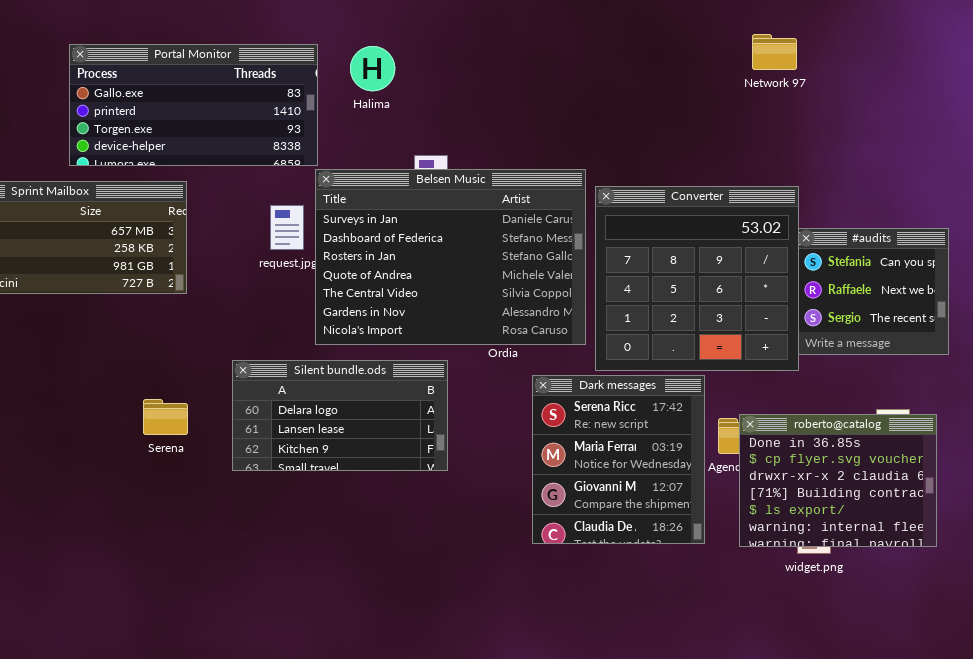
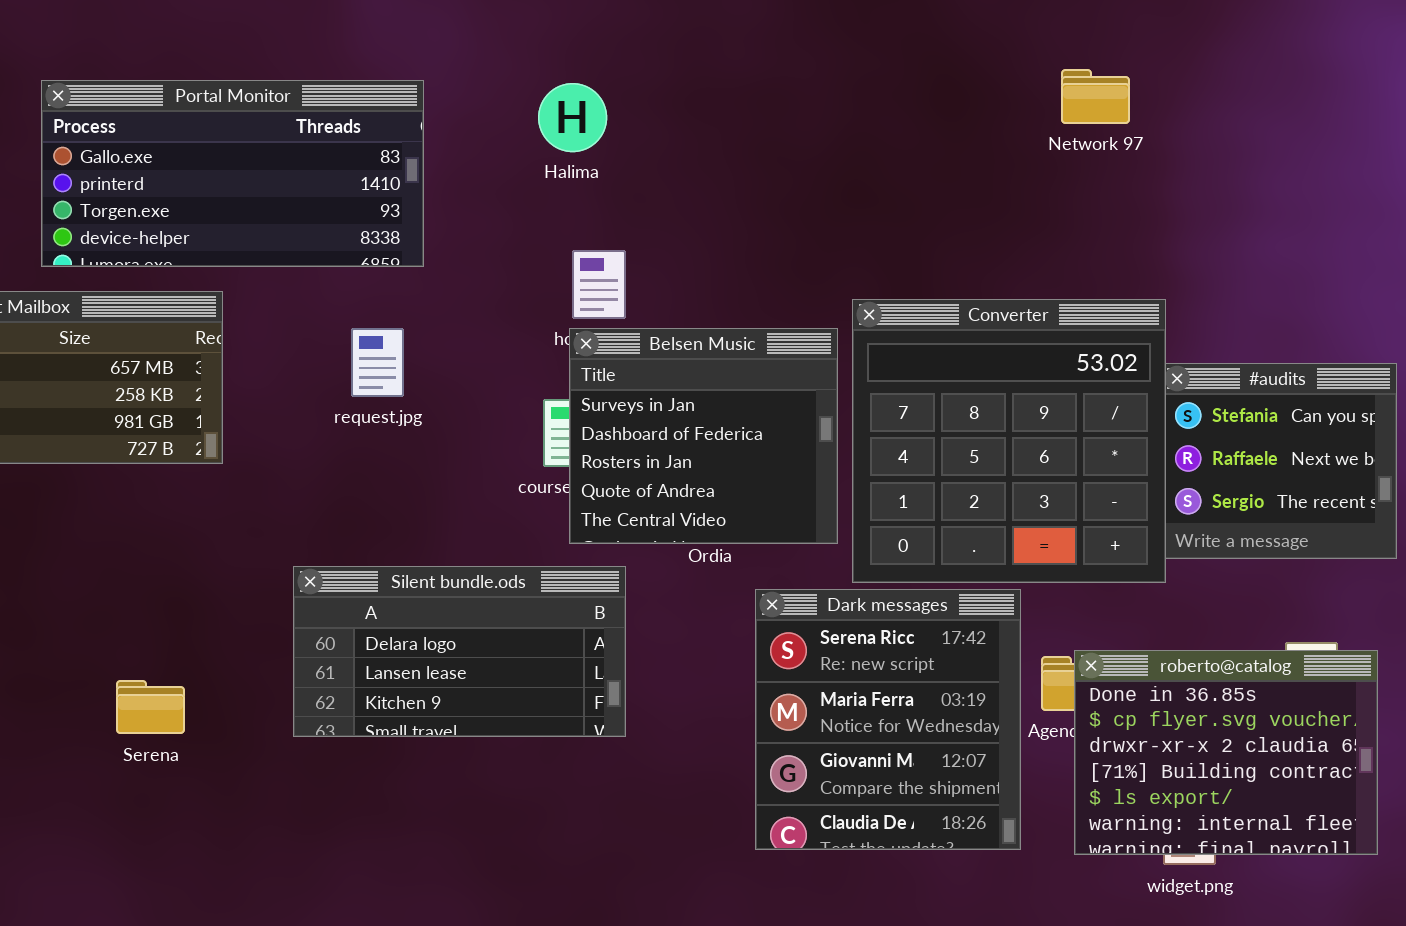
Network 97: [752,34,797,70] -> [1061,69,1130,124], moved
Halima: [350,46,395,91] -> [538,83,607,152], moved
Belsen Music: [315,169,586,345] -> [569,328,838,544], resized
Serena: [143,399,188,435] -> [116,680,185,734], moved

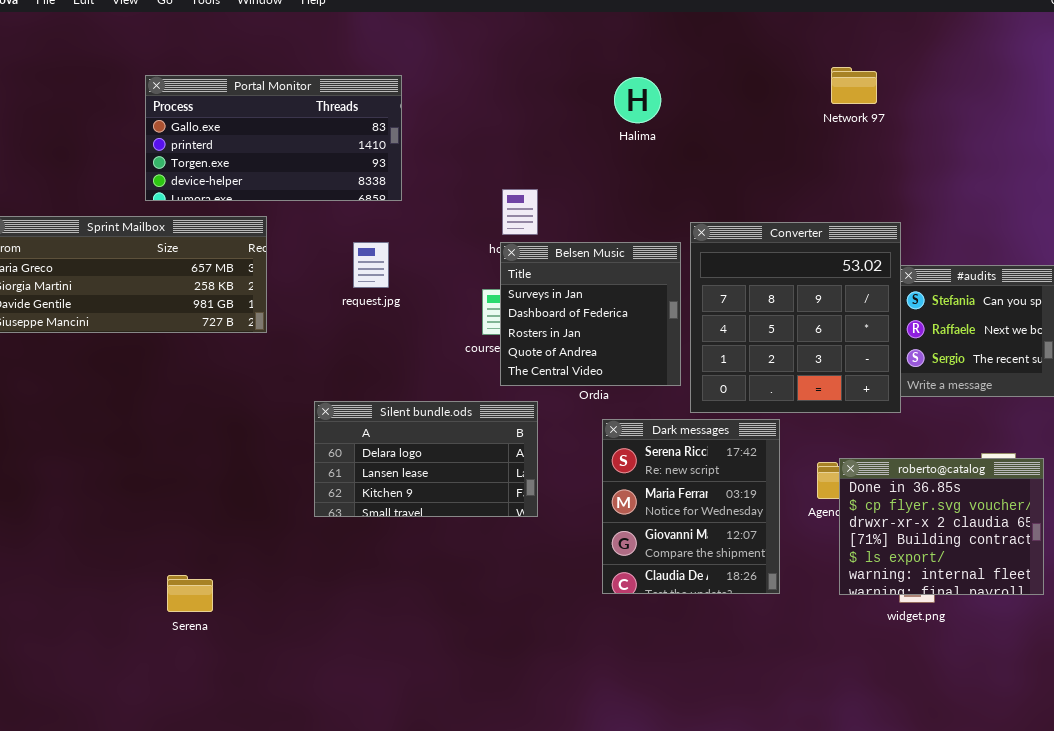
Halima: [538,83,607,152] -> [614,77,661,123], moved
Dark messages: [755,589,1021,850] -> [602,419,780,594], moved
Serena: [116,680,185,734] -> [167,575,213,612], moved

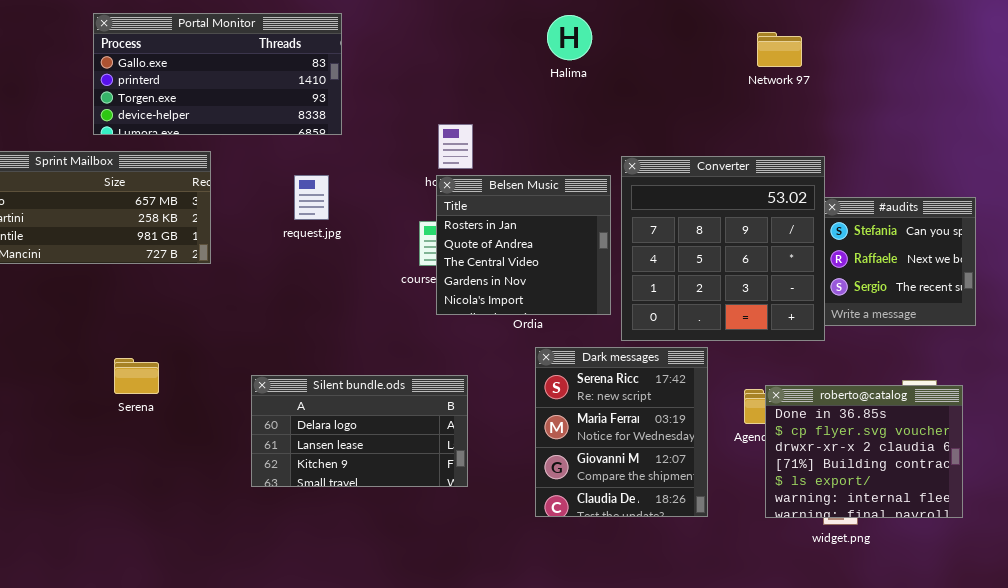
Network 97: [831,67,877,104] -> [757,32,802,67], moved
Belsen Music: [500,242,681,386] -> [436,175,611,315], scrolled down 2 rows
Silent bundle.ods: [314,401,538,517] -> [251,375,468,487], moved
Serena: [167,575,213,612] -> [114,358,159,394], moved

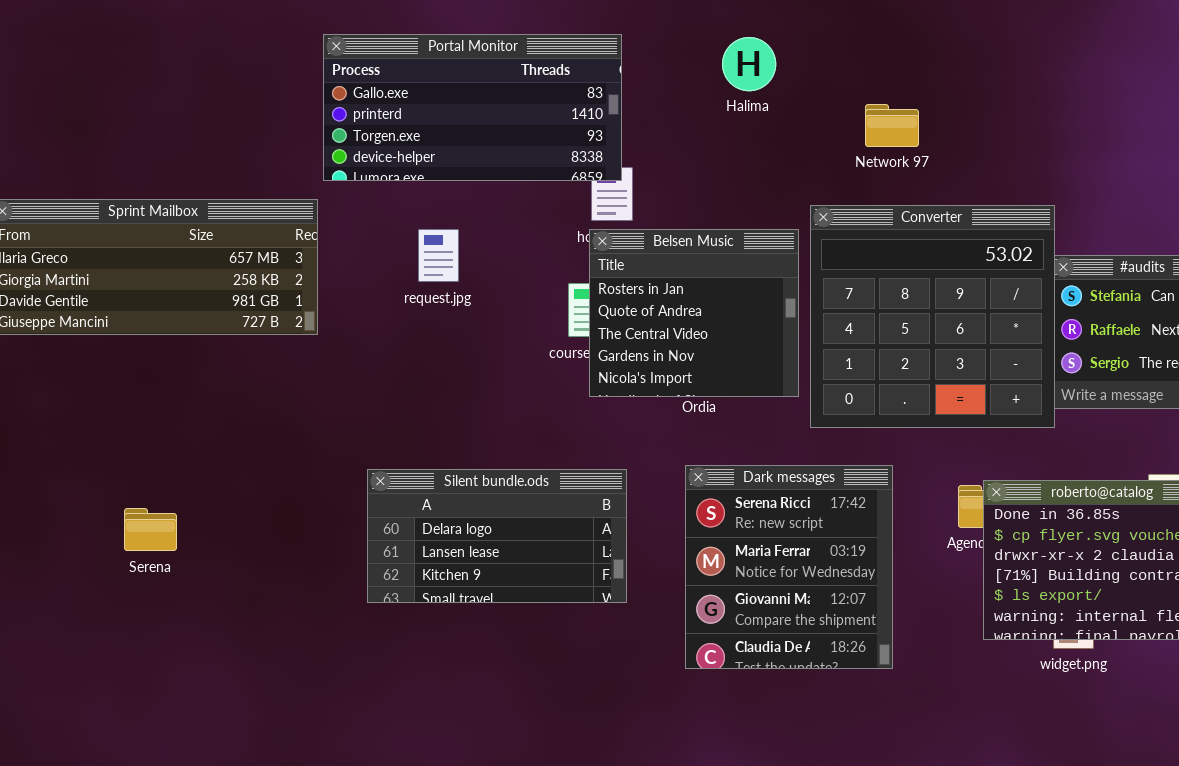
Portal Monitor: [93,13,342,135] -> [323,34,622,181], moved
Network 97: [757,32,802,67] -> [865,104,919,147], moved
Dark messages: [535,347,708,517] -> [685,465,893,669], moved
Serena: [114,358,159,394] -> [124,508,177,551], moved

